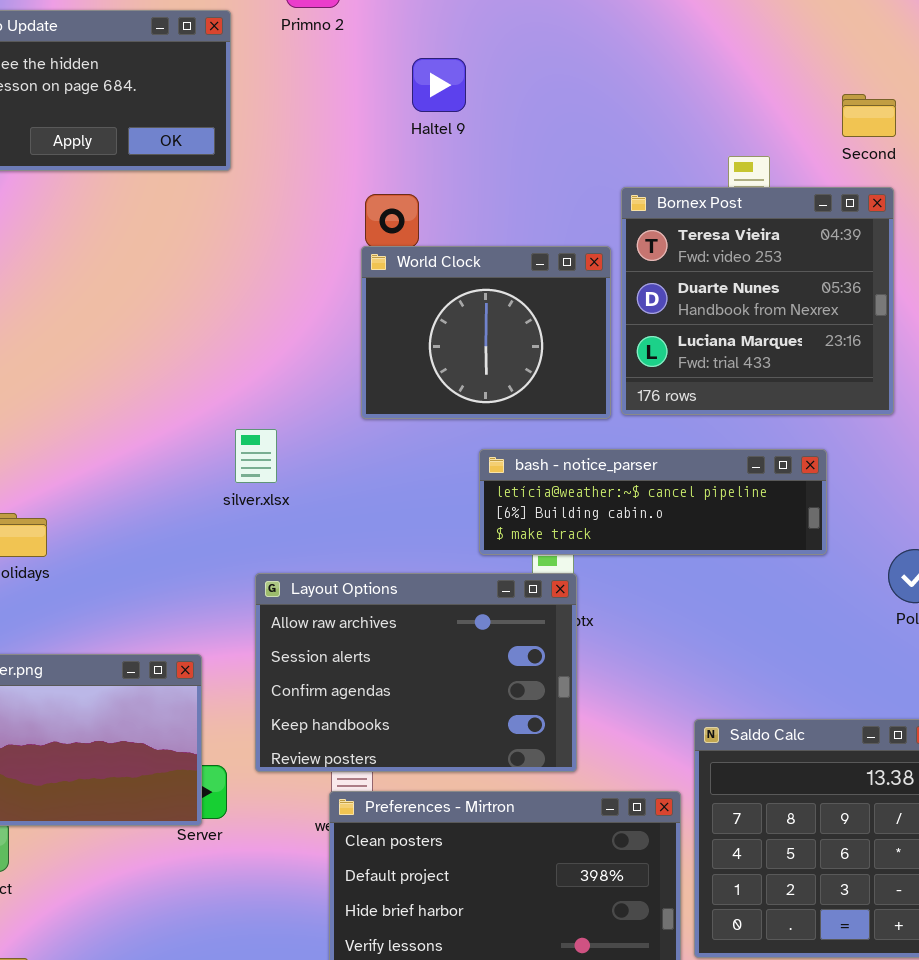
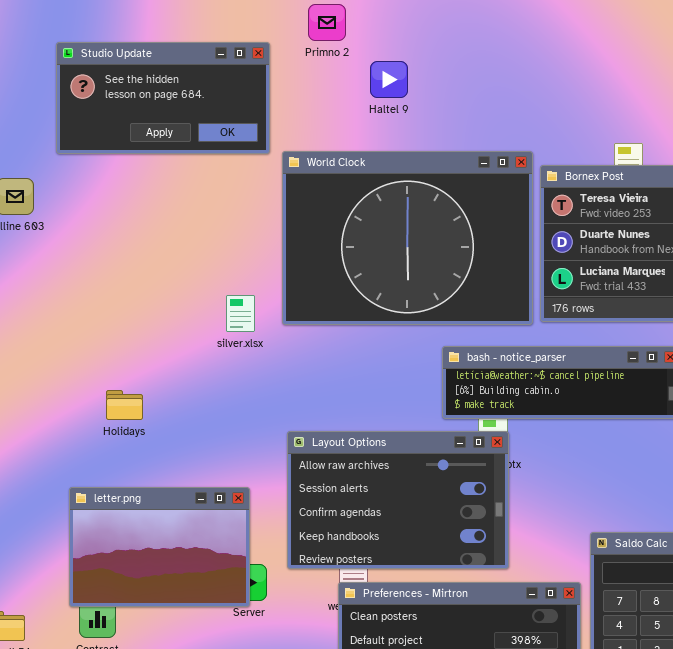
Haltel 9: [412,58,466,112] -> [370,61,408,98], moved
World Clock: [361,246,611,419] -> [282,151,533,325], resized
silver.xlsx: [235,429,277,483] -> [226,295,255,332], moved

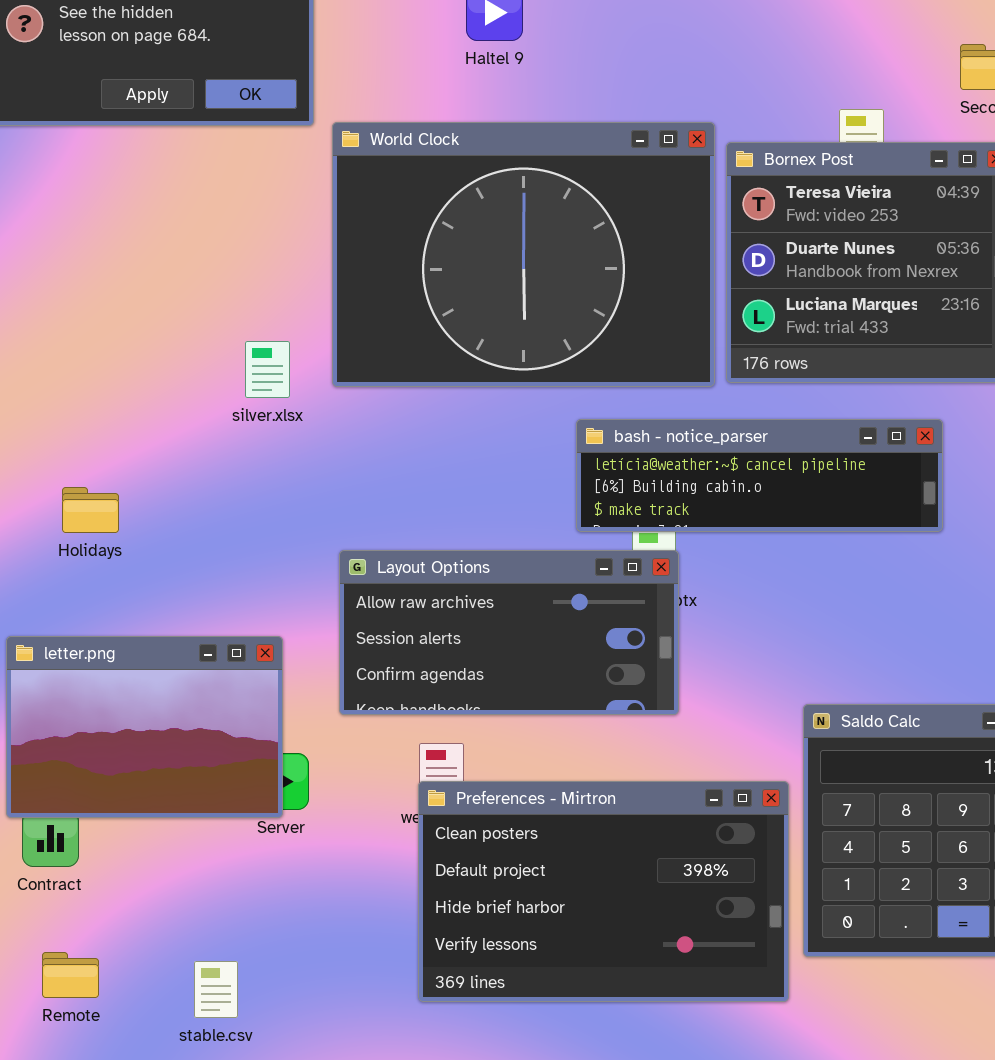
Layout Options: [287,431,509,569] -> [339,550,679,715], resized

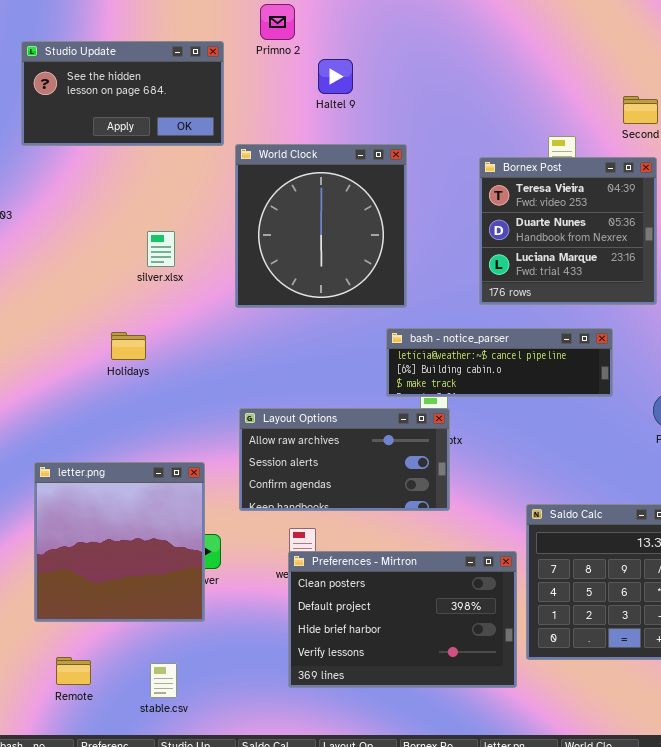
World Clock: [332,122,715,387] -> [235,144,407,308], resized
silver.xlsx: [245,341,290,398] -> [147,231,175,267], moved
Holidays: [62,487,119,533] -> [111,332,146,360], moved
letter.png: [6,636,283,818] -> [34,462,205,622], resized

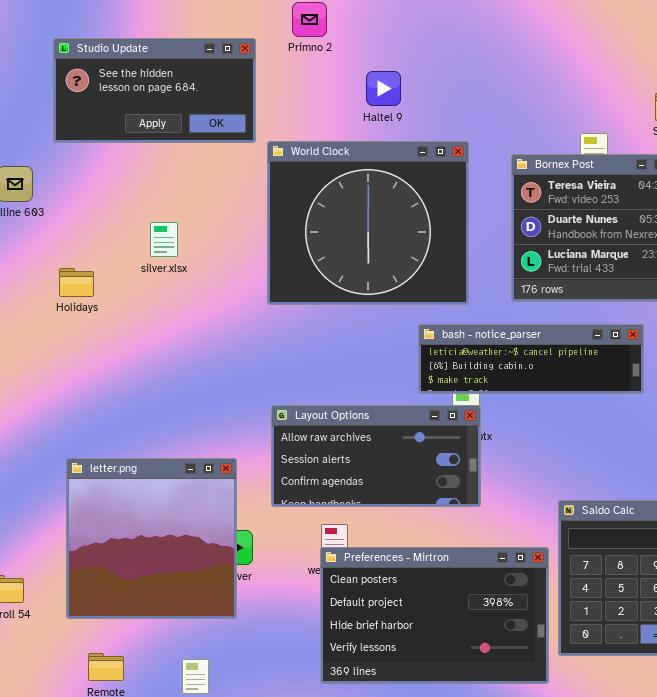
Haltel 9: [318,59,353,94] -> [366,71,401,106], moved
World Clock: [235,144,407,308] -> [267,141,469,305], resized
silver.xlsx: [147,231,175,267] -> [150,222,178,257], moved
Holidays: [111,332,146,360] -> [59,268,94,297], moved

